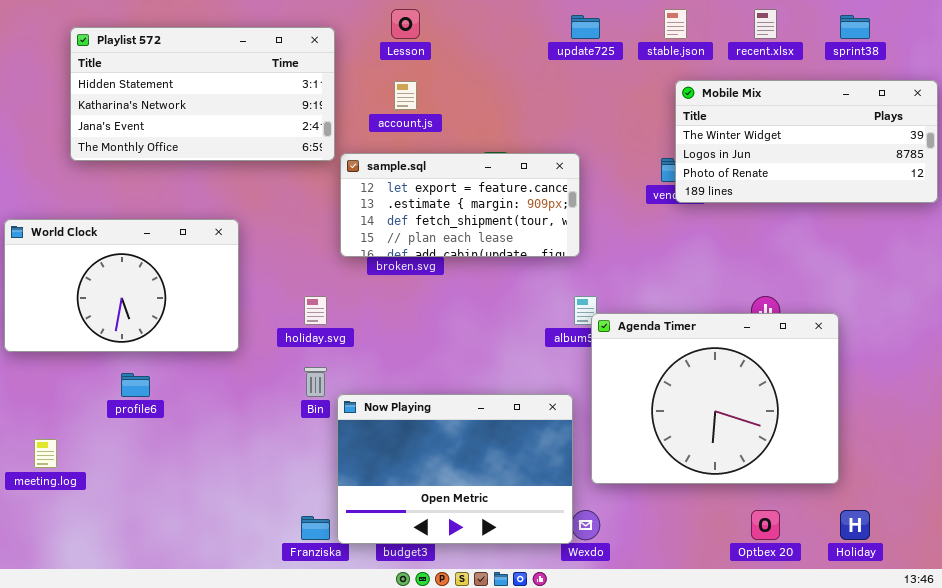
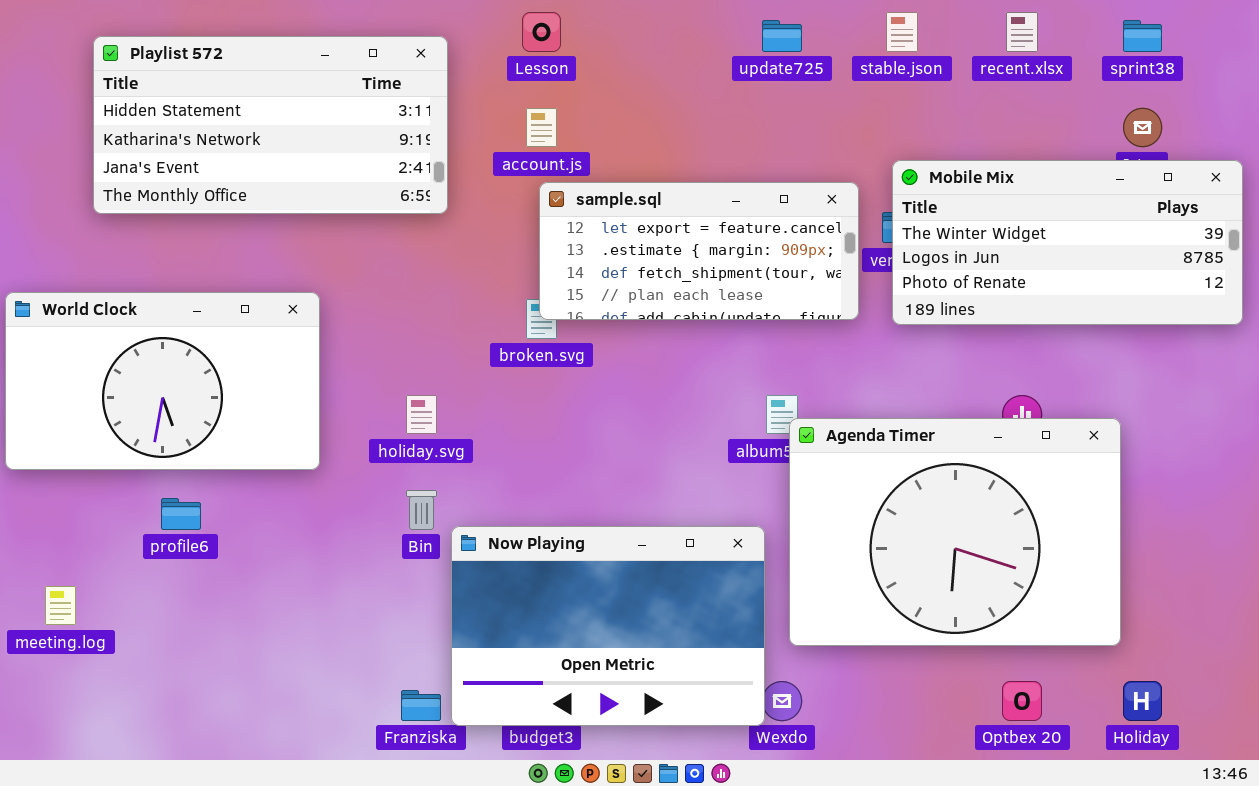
Mobile Mix: [675,80,938,203] -> [892,160,1243,325], moved
sample.sql: [340,153,580,257] -> [539,182,859,320], moved

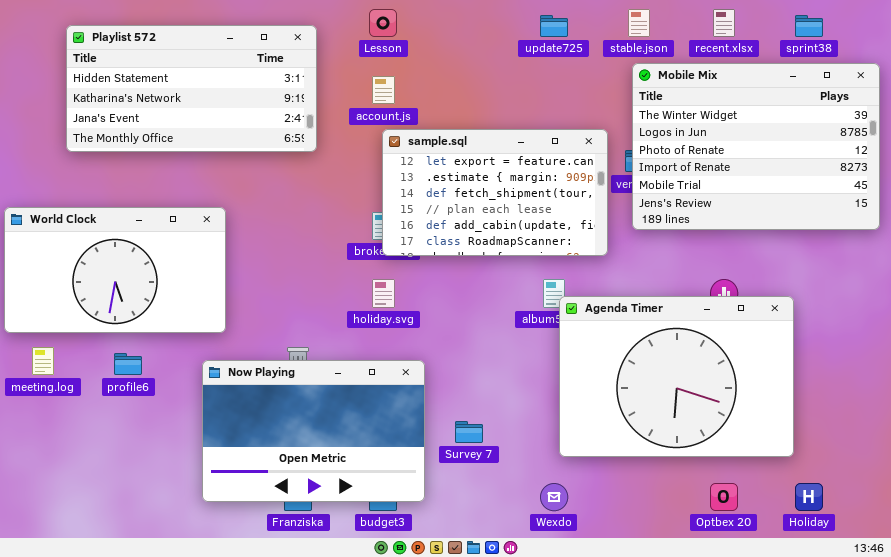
Mobile Mix: [892,160,1243,325] -> [632,63,880,230], resized
sample.sql: [539,182,859,320] -> [382,129,608,256], resized
holiday.svg: [406,395,437,434] -> [372,279,395,308], moved
Now Playing: [451,526,765,726] -> [202,360,425,502], moved
meeting.log: [45,586,76,625] -> [32,347,54,375], moved

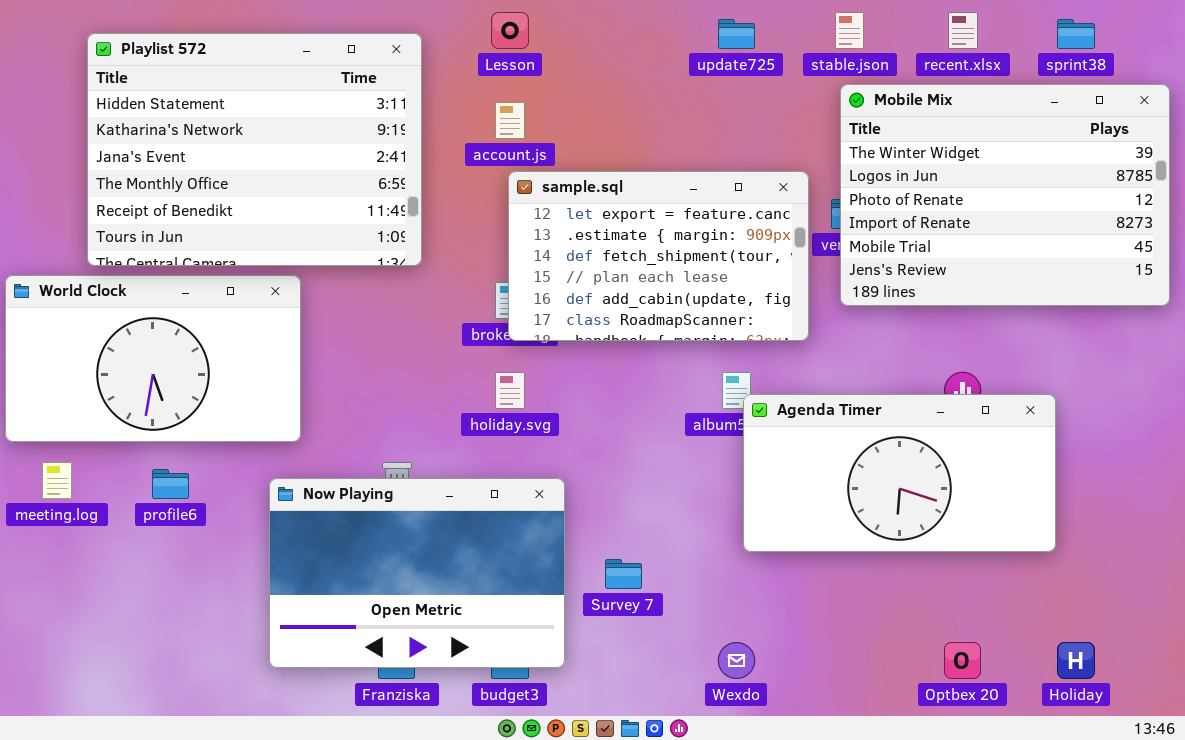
Playlist 572: [66,25,317,152] -> [87,33,422,266], resized
Agenda Timer: [559,296,794,457] -> [743,394,1056,552], resized

